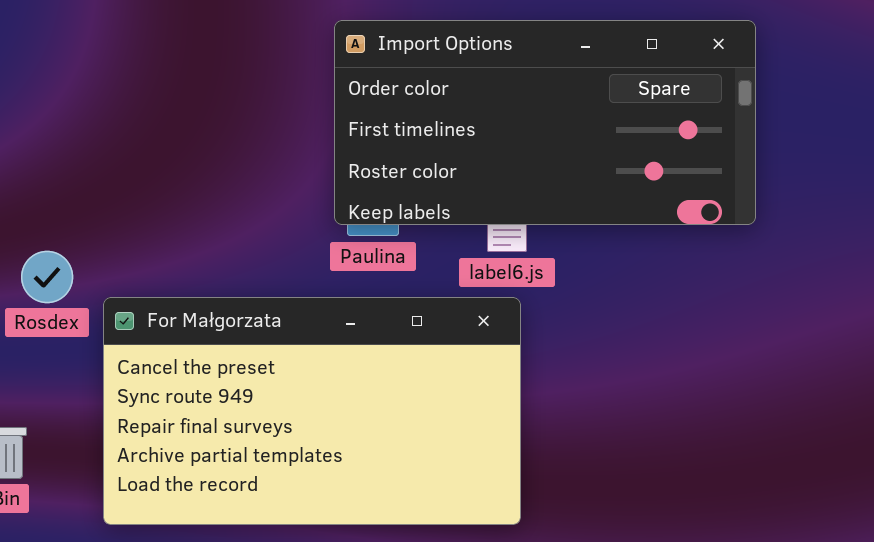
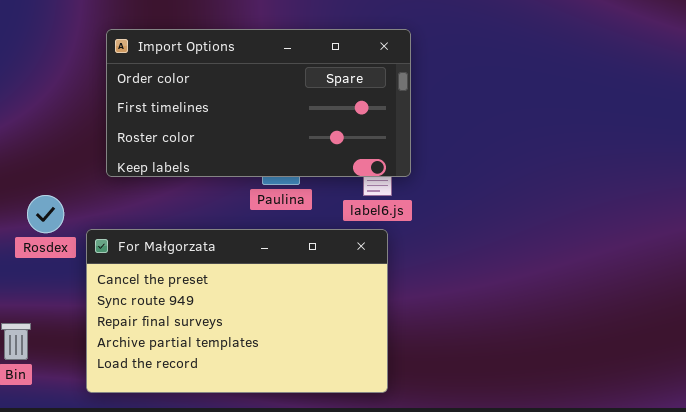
Import Options: [334,20,756,225] -> [106,29,411,177], moved

